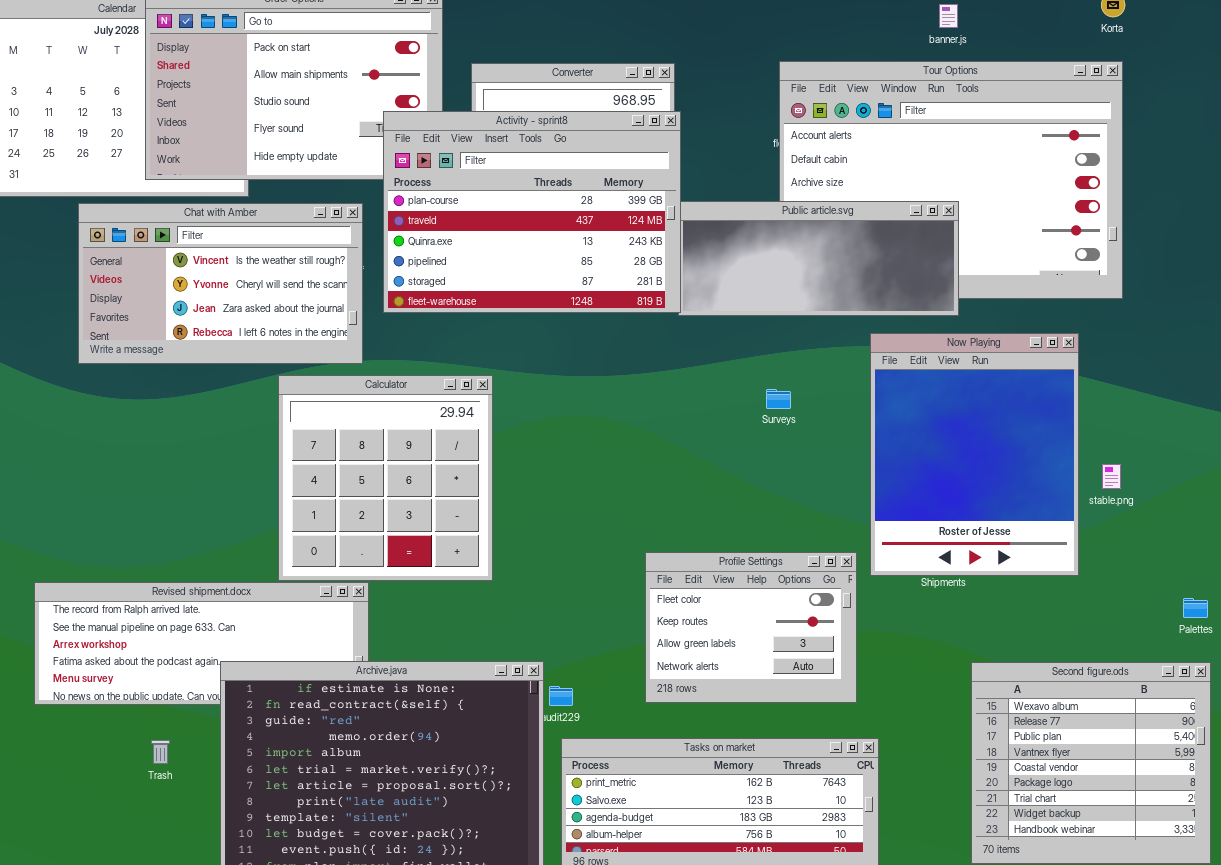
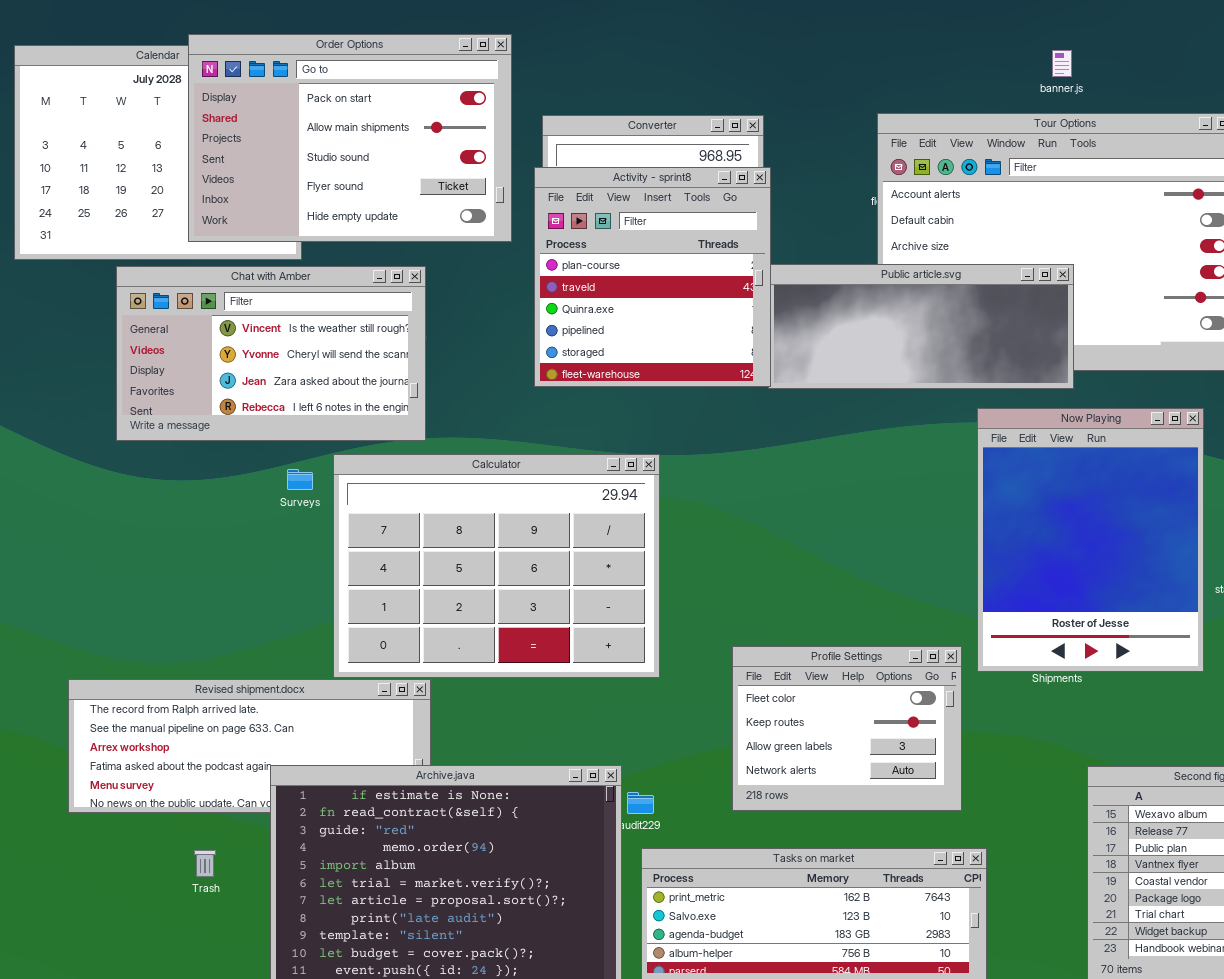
Activity - sprint8: [383,111,681,313] -> [534,167,771,387], resized
Calculator: [278,375,493,581] -> [333,454,660,678], resized
Surveys: [766,389,791,409] -> [287,469,313,490], moved

